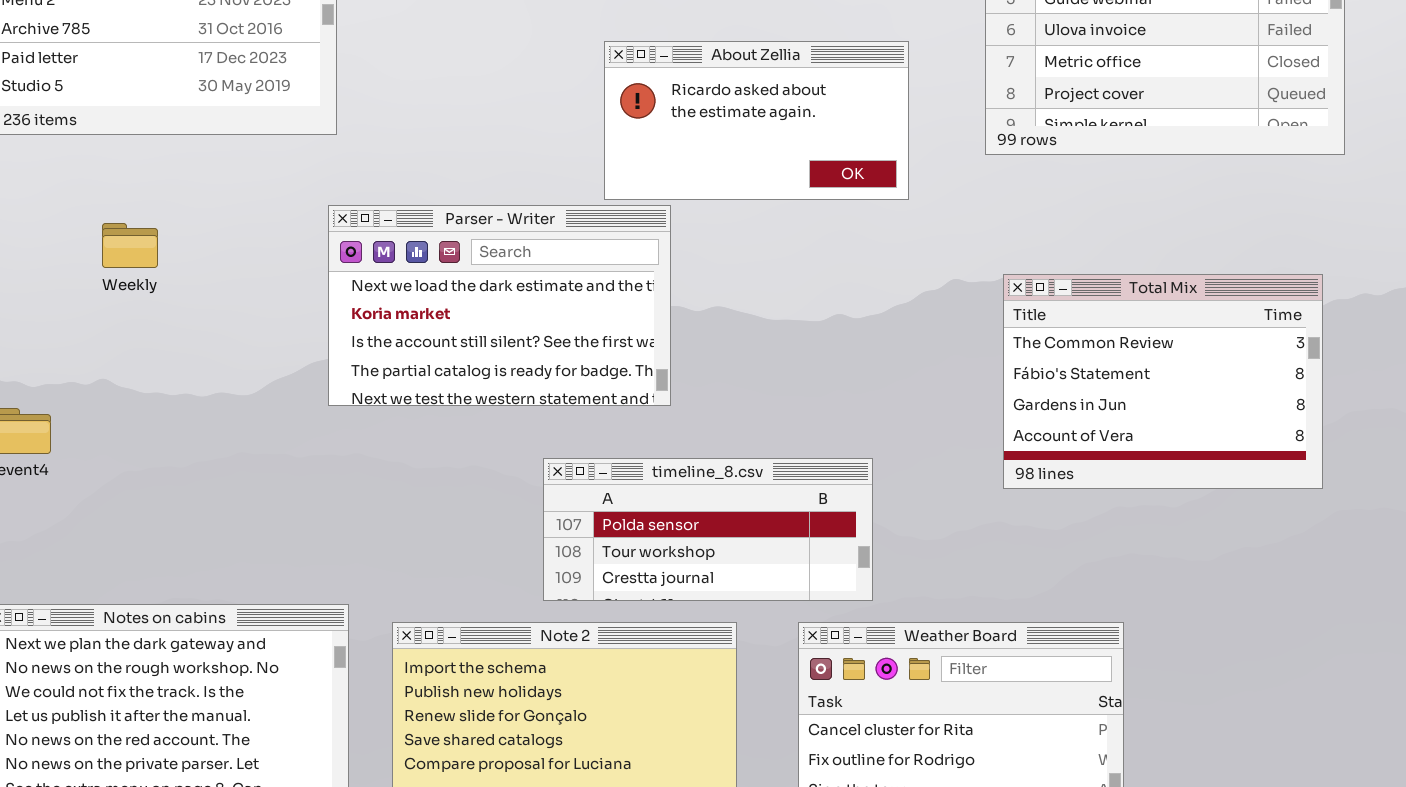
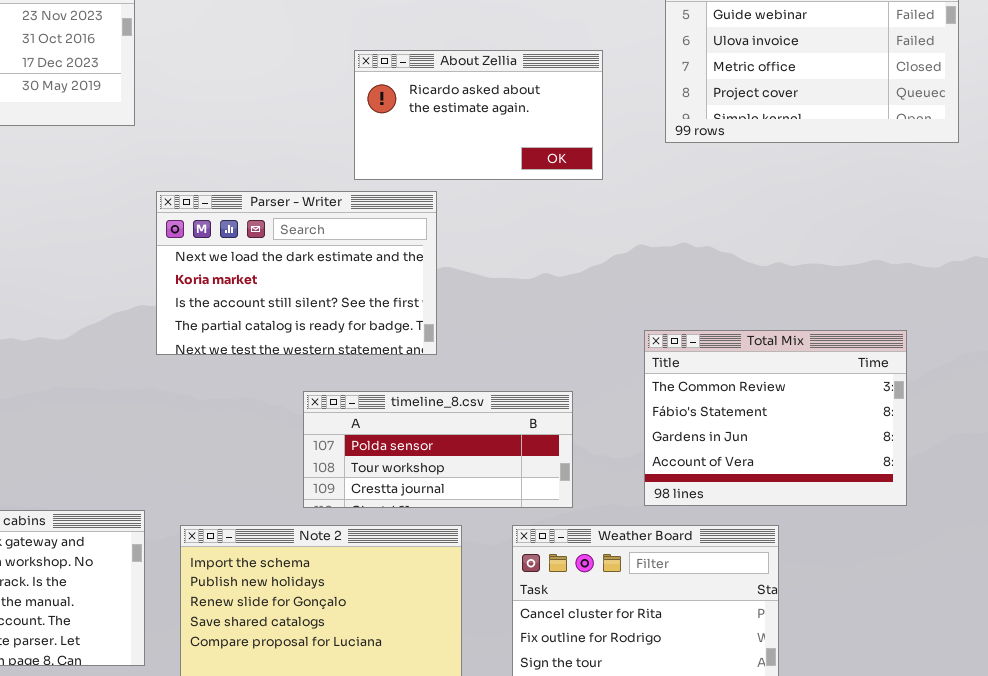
Parser - Writer: [328,205,671,406] -> [156,191,437,355], moved
Total Mix: [1003,274,1323,489] -> [644,330,907,506], moved

